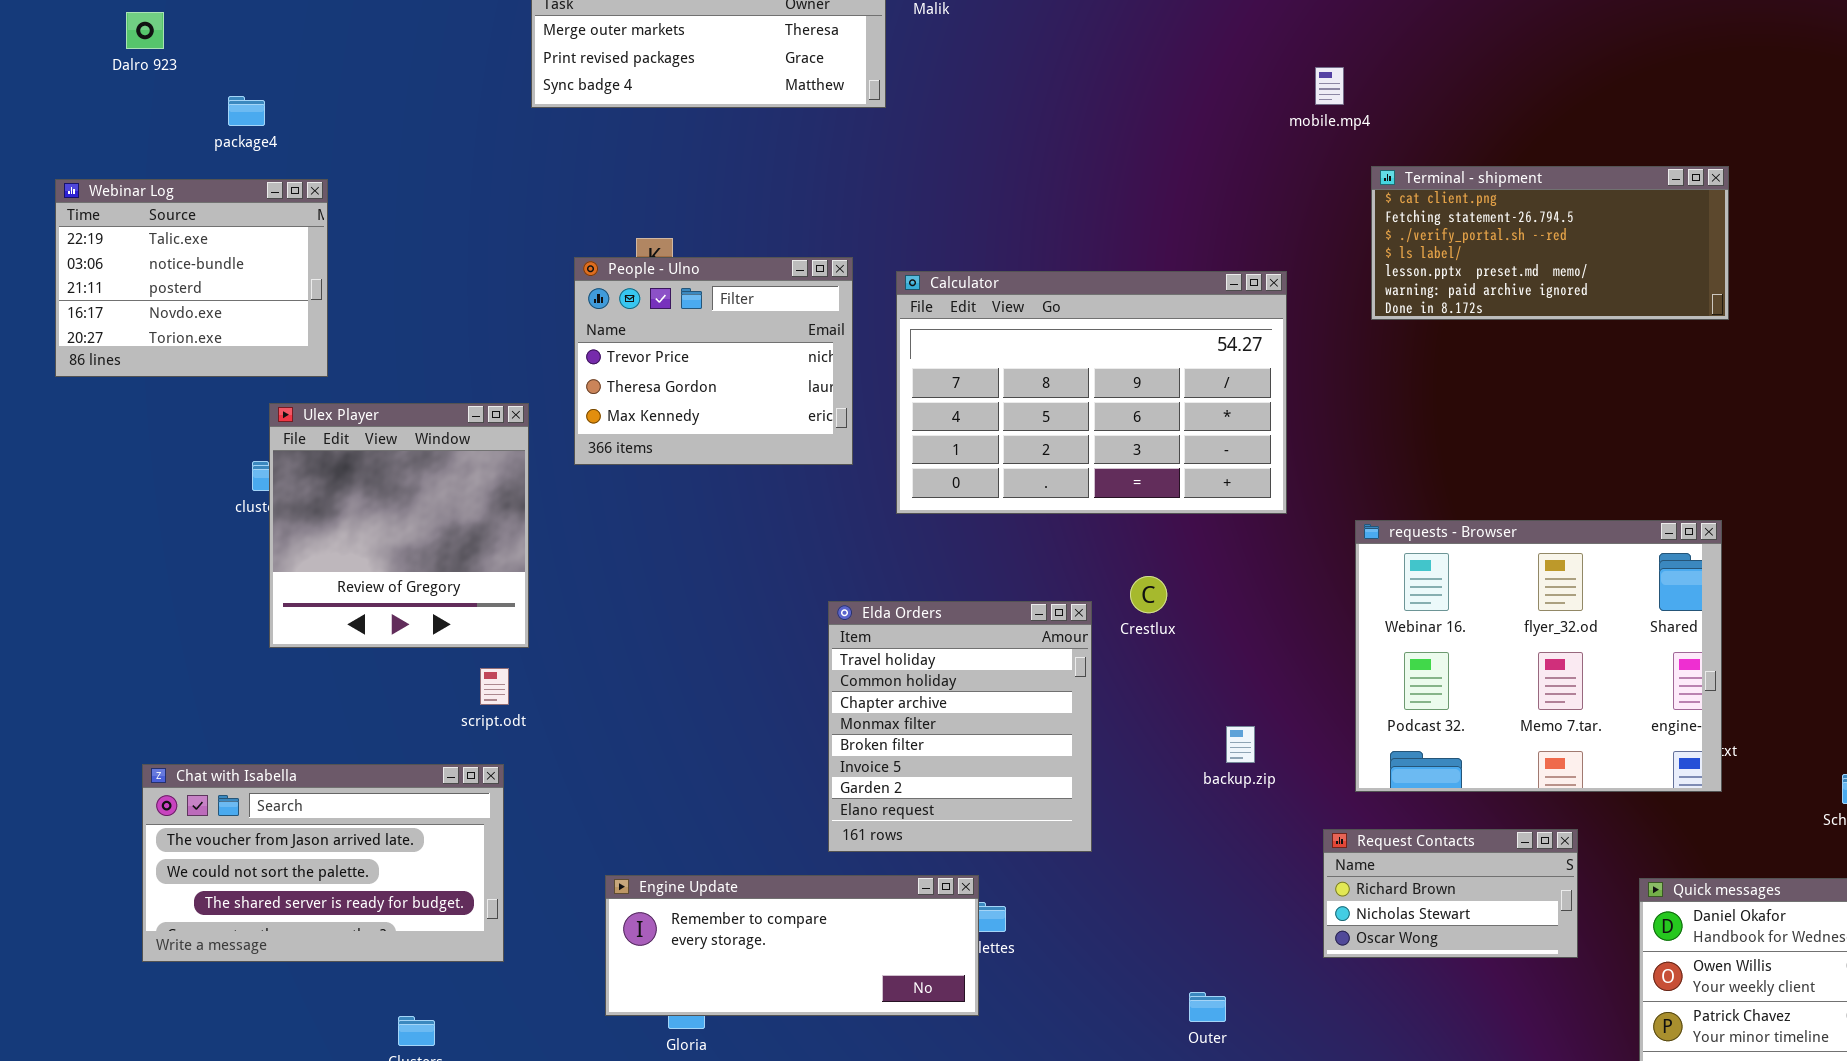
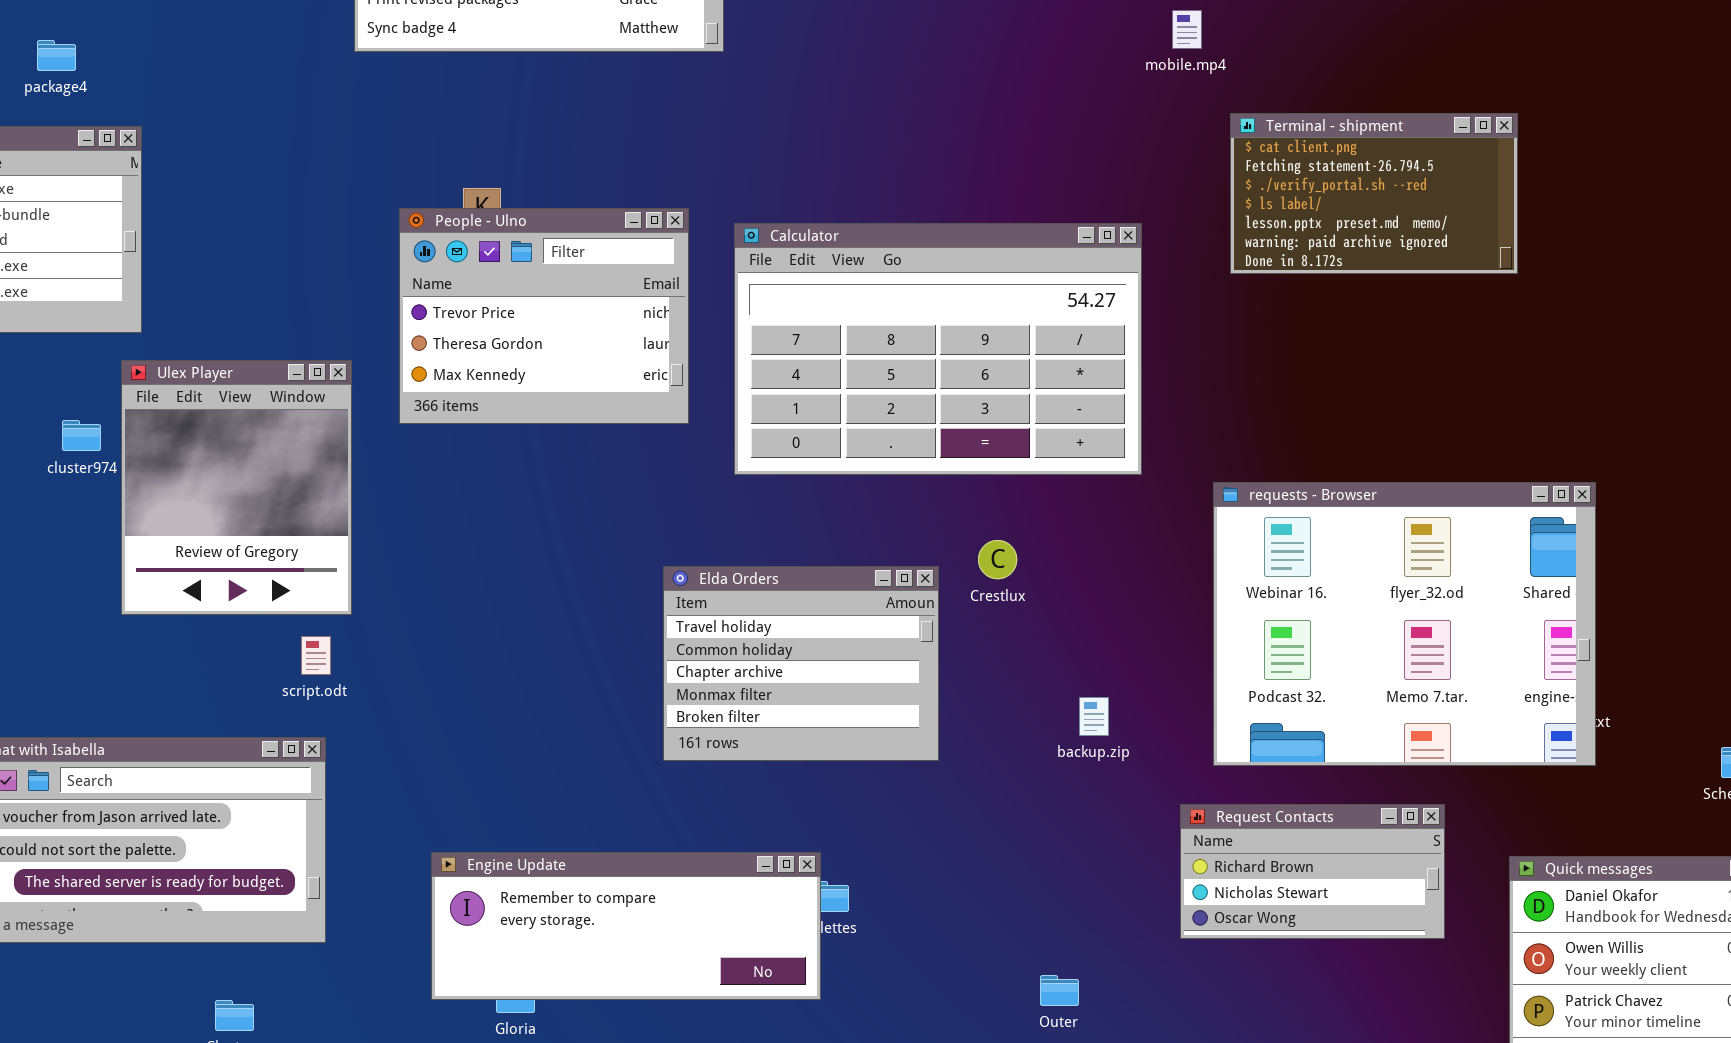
Terminal - shipment: [1371,166,1729,320] -> [1230,113,1518,274], resized
Ulex Player: [269,403,529,648] -> [121,360,352,615], resized
Elda Orders: [828,601,1092,852] -> [663,566,939,761], resized

